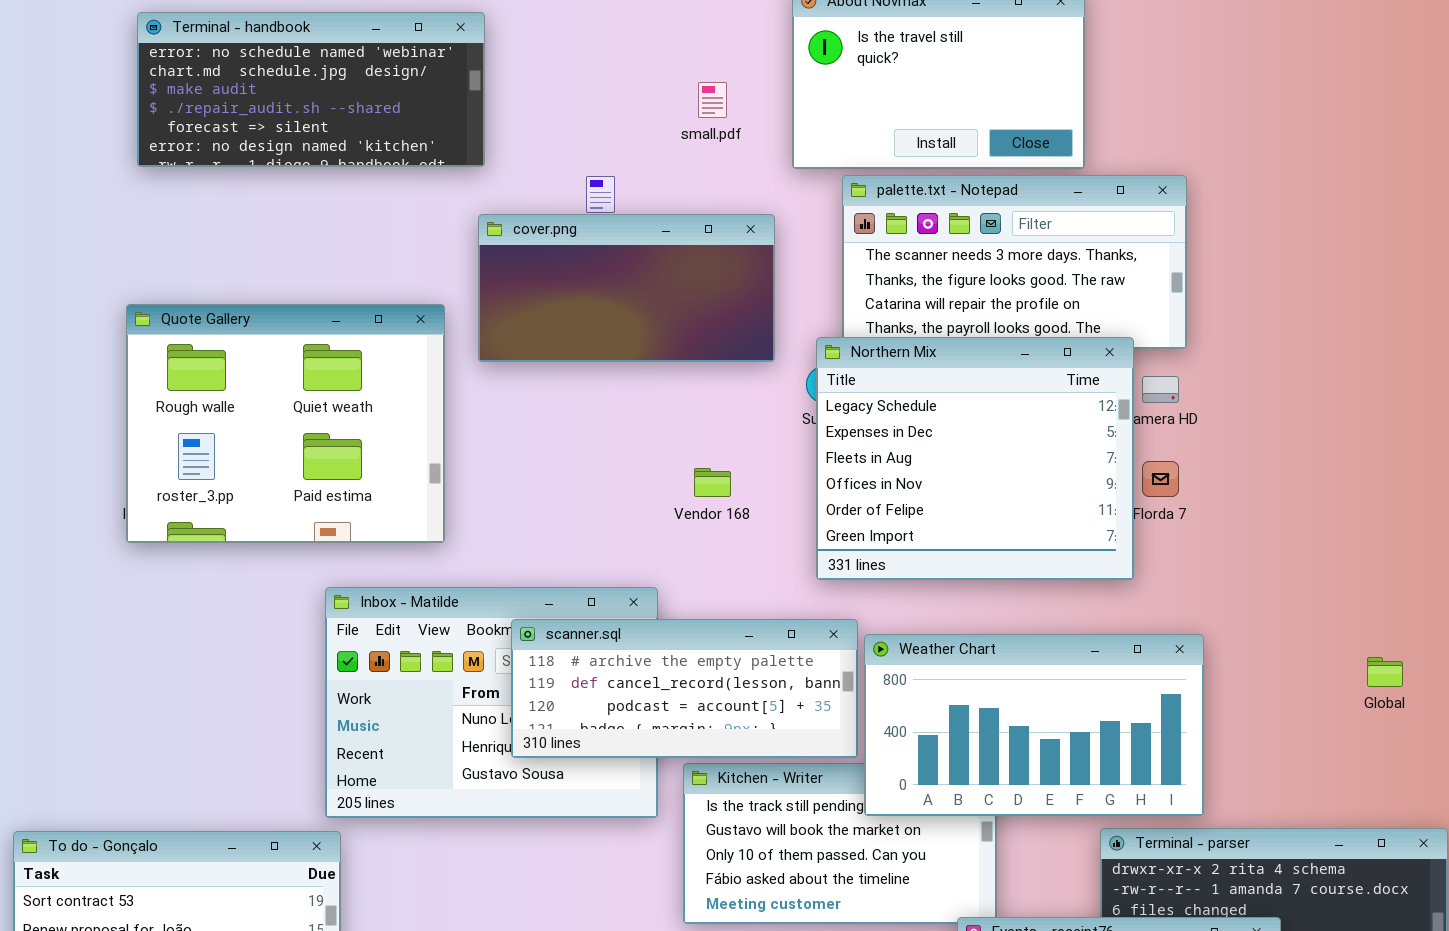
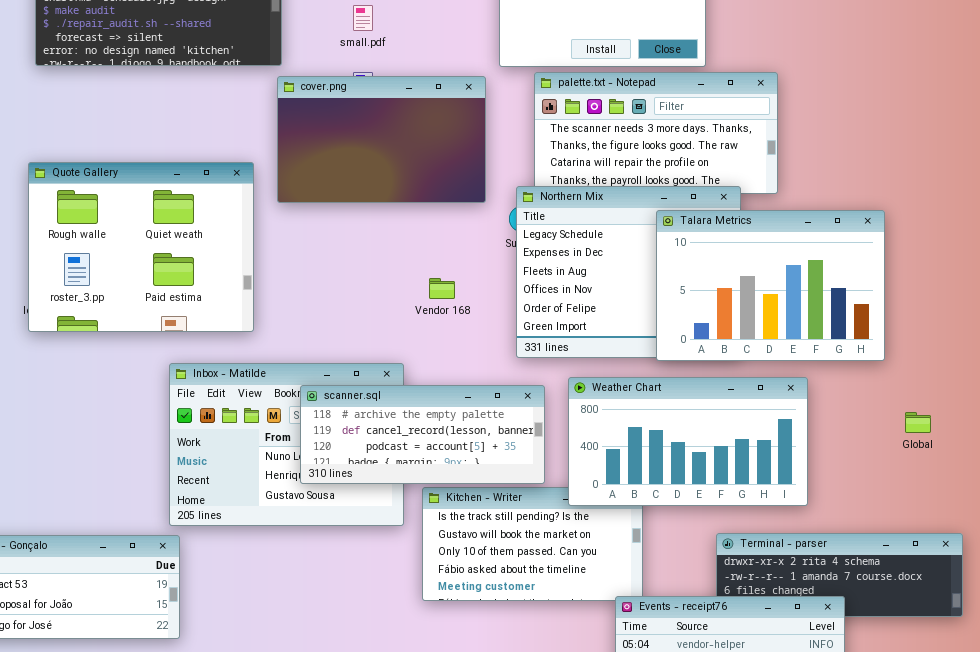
small.pdf: [698,82,727,118] -> [353,5,373,31], moved
cover.png: [478,214,775,362] -> [277,76,486,203], resized
Talara Metrics: none -> [656,210,885,361], opened
Weather Chart: [864,634,1204,816] -> [568,377,808,506], moved

